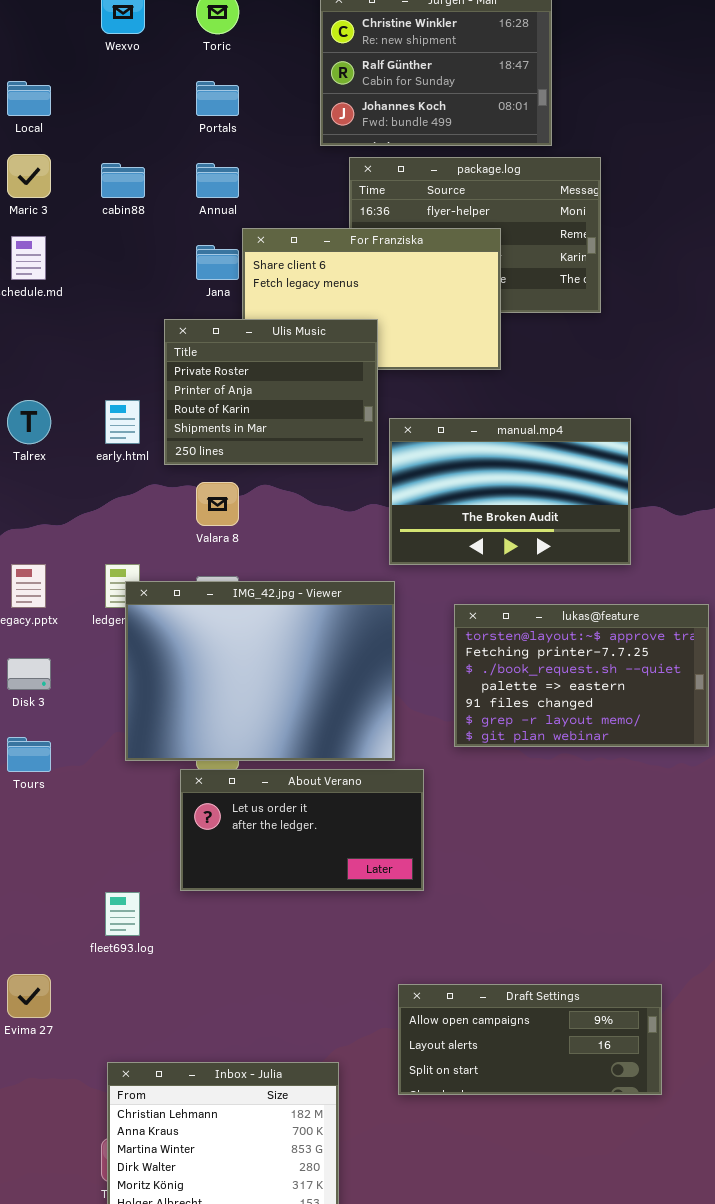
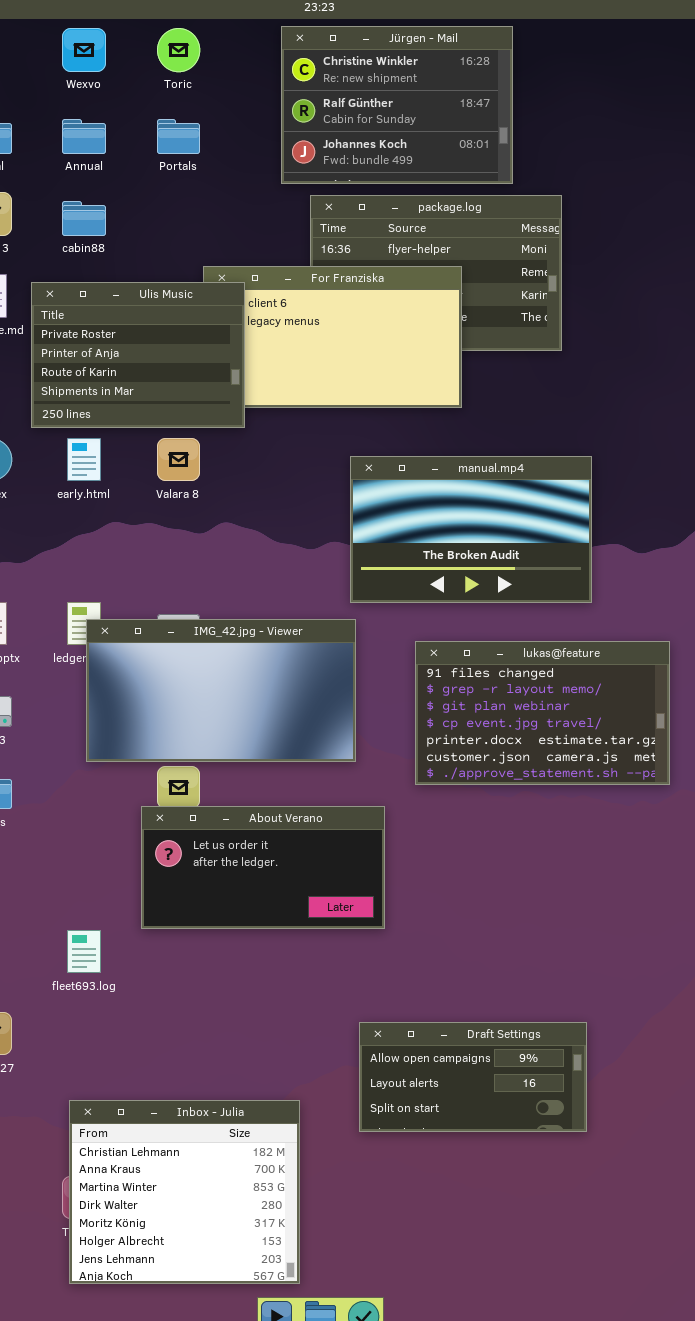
Annual: [196,163,239,198] -> [62,119,106,154], moved
Ulis Music: [164,319,378,465] -> [31,282,245,428], moved
Valara 8: [196,482,239,526] -> [157,438,200,481], moved
IMG_42.jpg - Viewer: [125,581,395,761] -> [86,619,356,762], resized
lukas@feature: [454,604,709,747] -> [415,641,670,785], scrolled down 4 rows
Draft Settings: [398,984,662,1095] -> [359,1022,587,1132], resized

